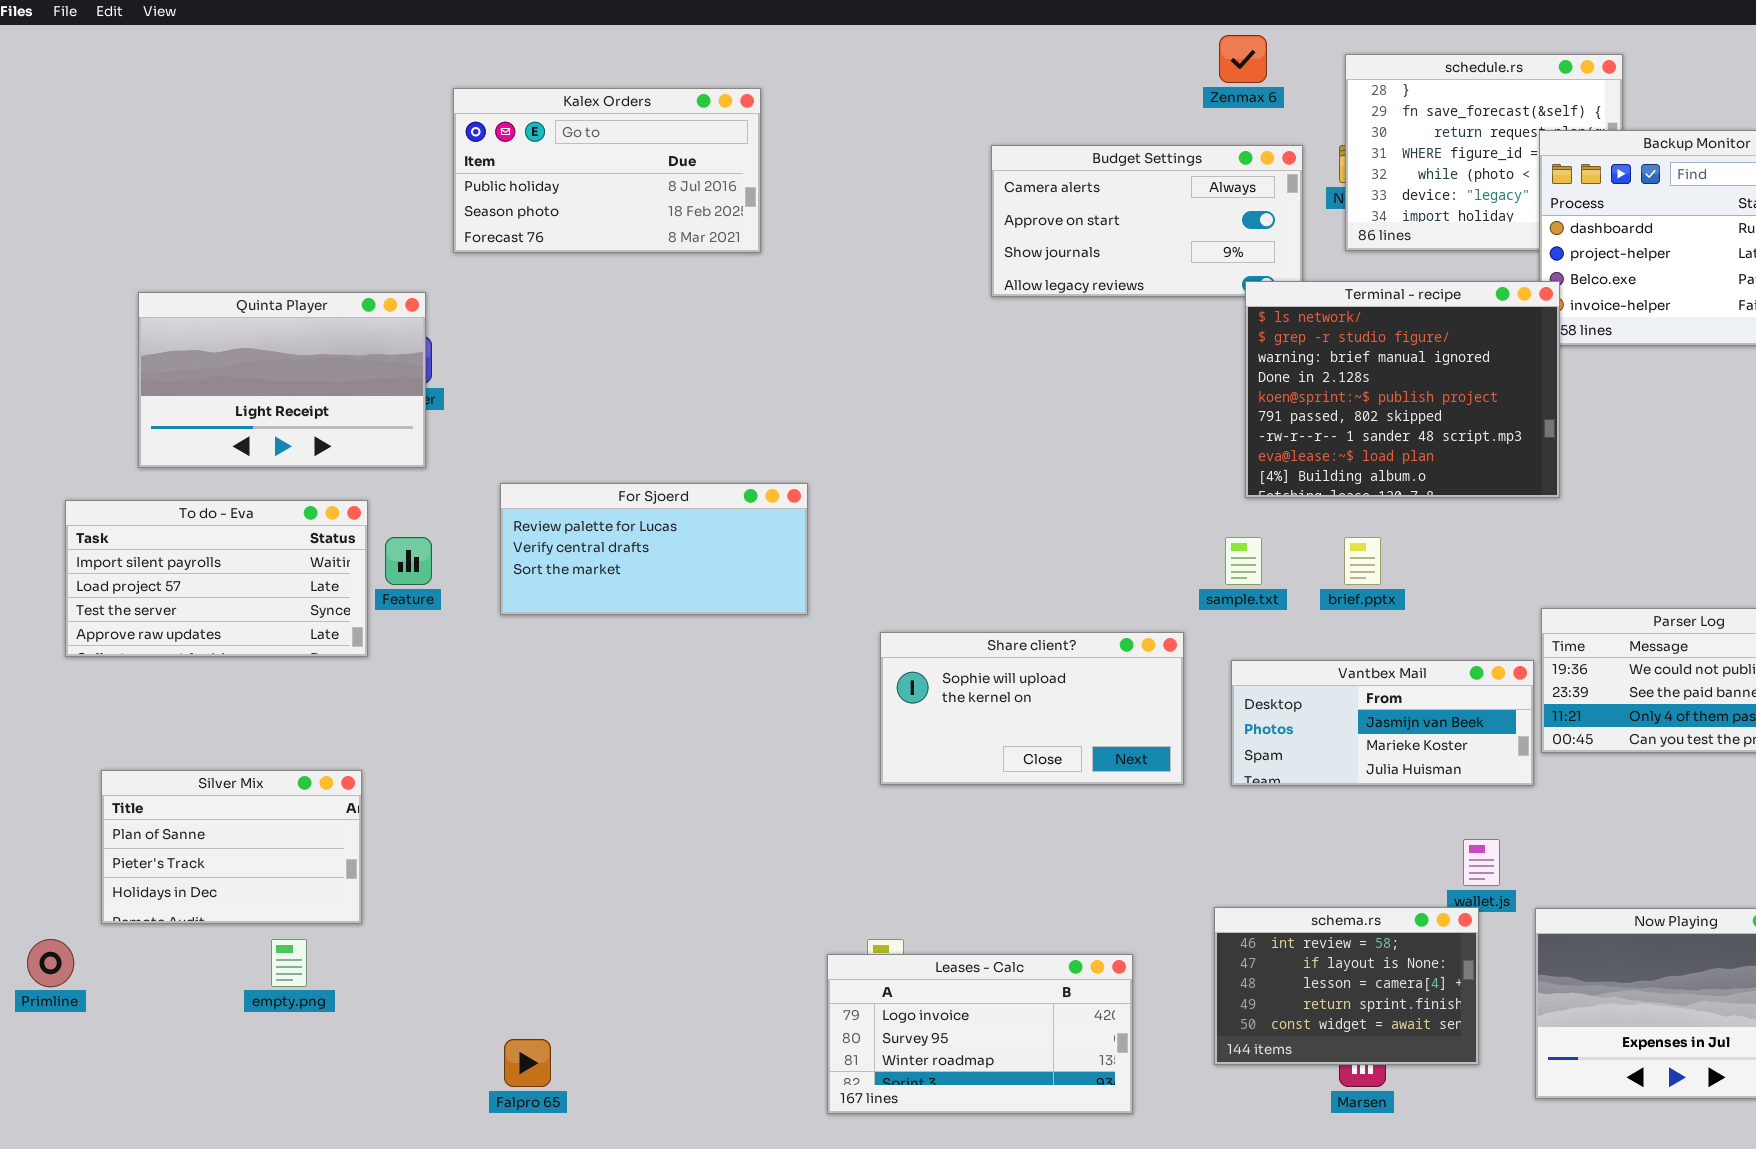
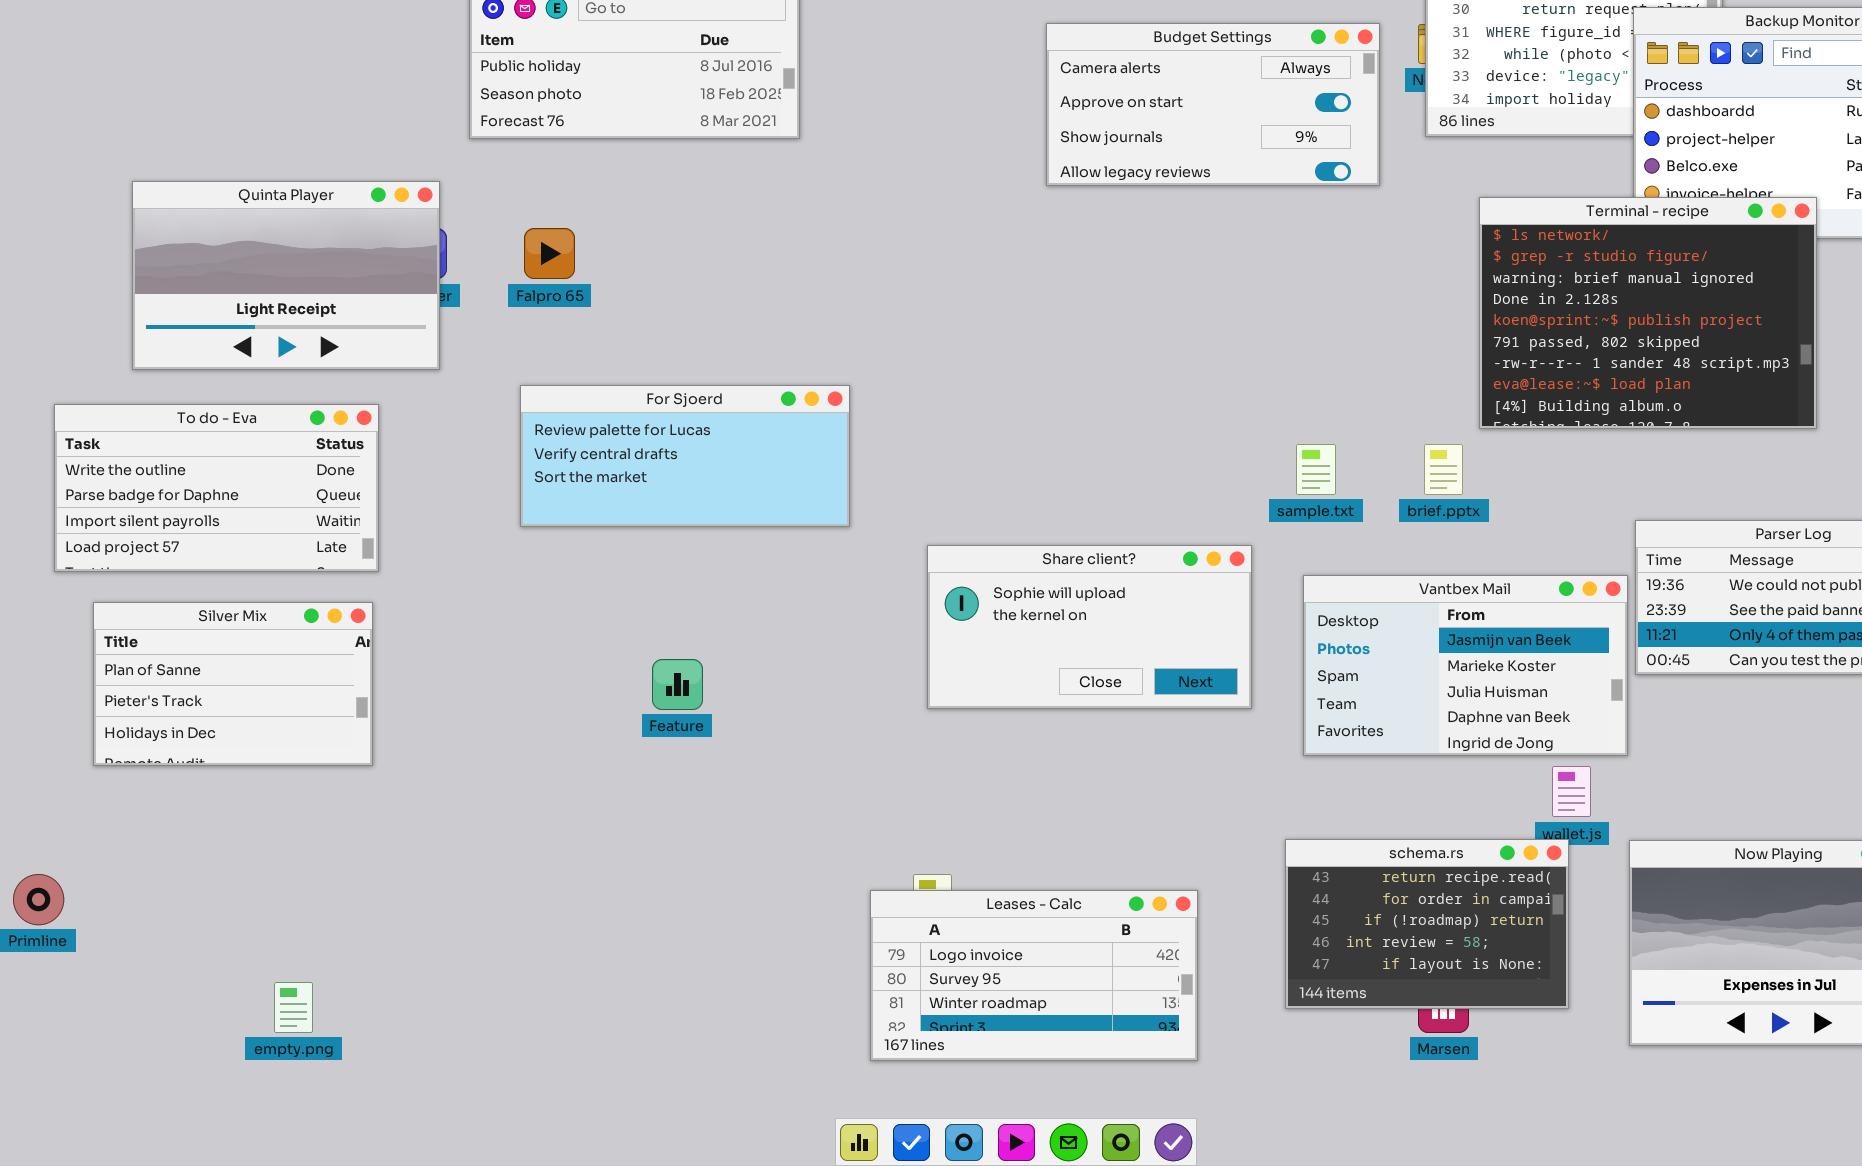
Terminal - recipe: [1245,281,1560,498] -> [1479,197,1817,429], moved
To do - Eva: [65,500,368,657] -> [54,404,379,572], scrolled up 2 rows
Feature: [385,537,432,585] -> [652,659,703,710], moved
Vantbex Mail: [1231,660,1534,786] -> [1303,575,1628,756], resized
Silver Mix: [101,770,362,924] -> [93,602,373,766], moved
schema.rs: [1214,907,1479,1065] -> [1285,839,1569,1009], scrolled up 3 rows
empty.png: [271,939,307,987] -> [274,982,313,1033], moved
Falpro 65: [504,1039,551,1087] -> [524,228,575,279], moved

